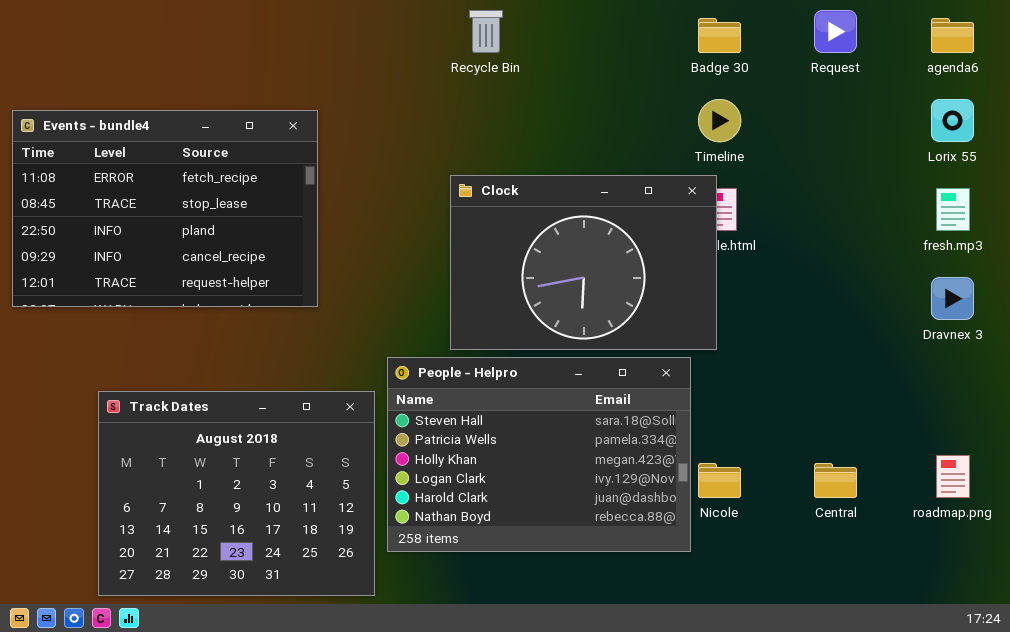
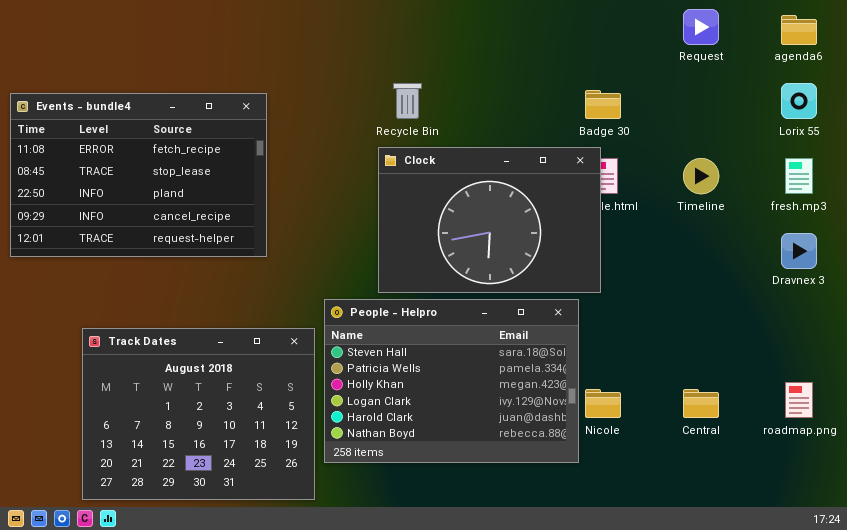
Recycle Bin: [469,10,503,53] -> [393,83,422,119], moved
Badge 30: [698,18,741,53] -> [585,90,621,119], moved
Timeline: [698,99,741,142] -> [683,158,719,194], moved

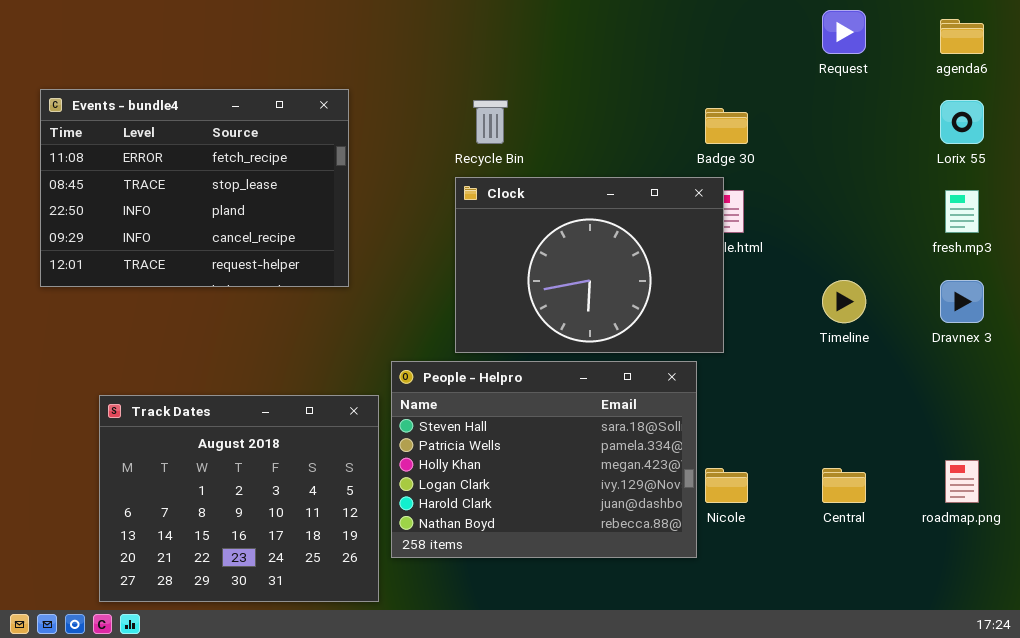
Events - bundle4: [10,93,267,257] -> [40,89,349,287], moved
Timeline: [683,158,719,194] -> [822,280,866,323], moved

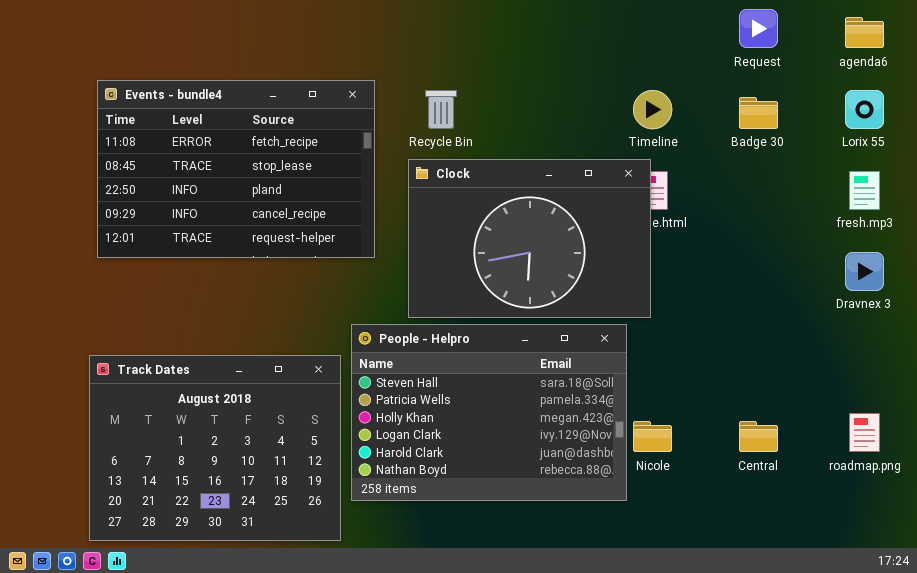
Events - bundle4: [40,89,349,287] -> [97,80,375,258], moved
Badge 30: [705,108,748,144] -> [739,97,778,129], moved
Timeline: [822,280,866,323] -> [633,90,672,129], moved

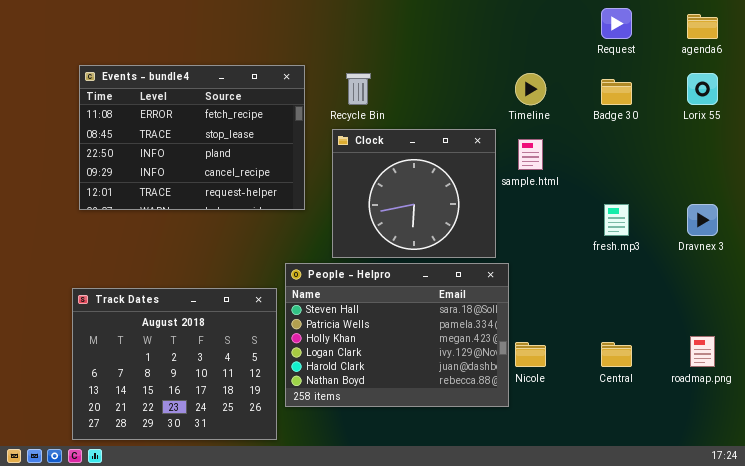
Clock: [408,159,651,318] -> [332,129,496,258], resized
fresh.mp3: [849,171,880,210] -> [604,204,629,236], moved

